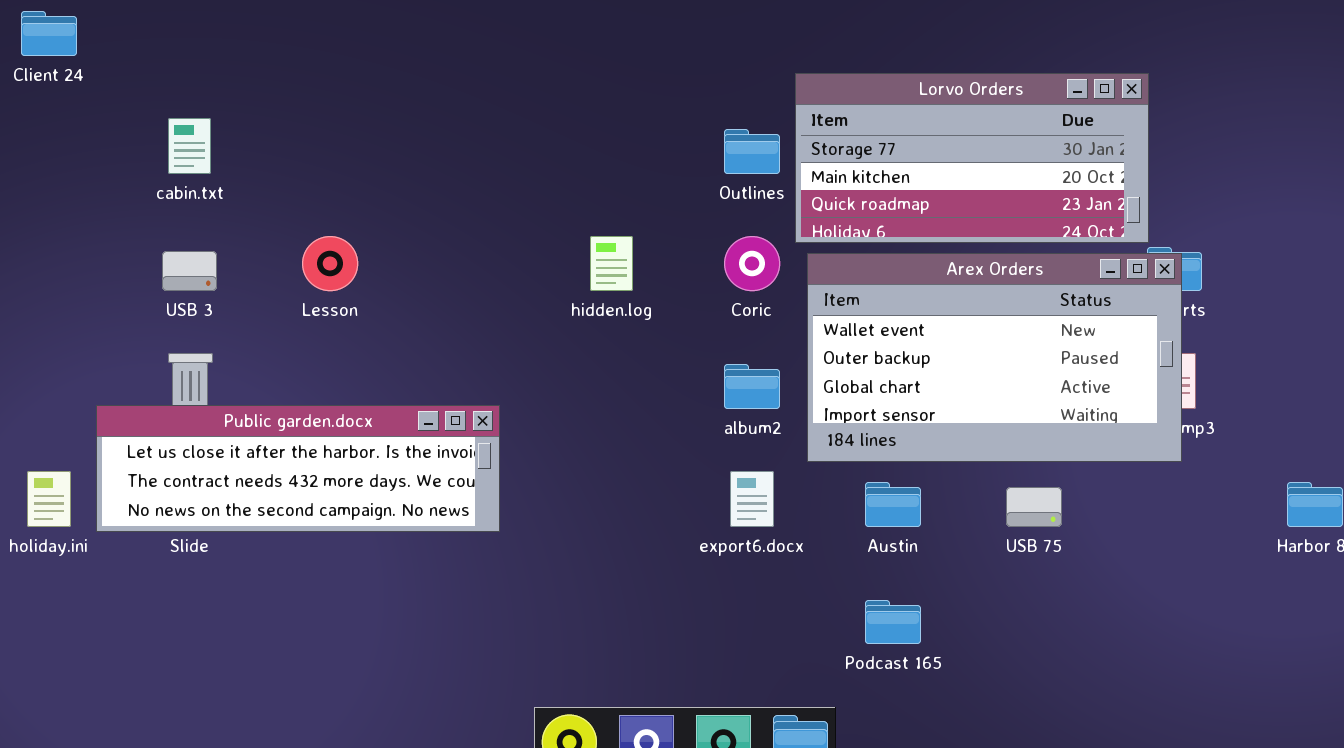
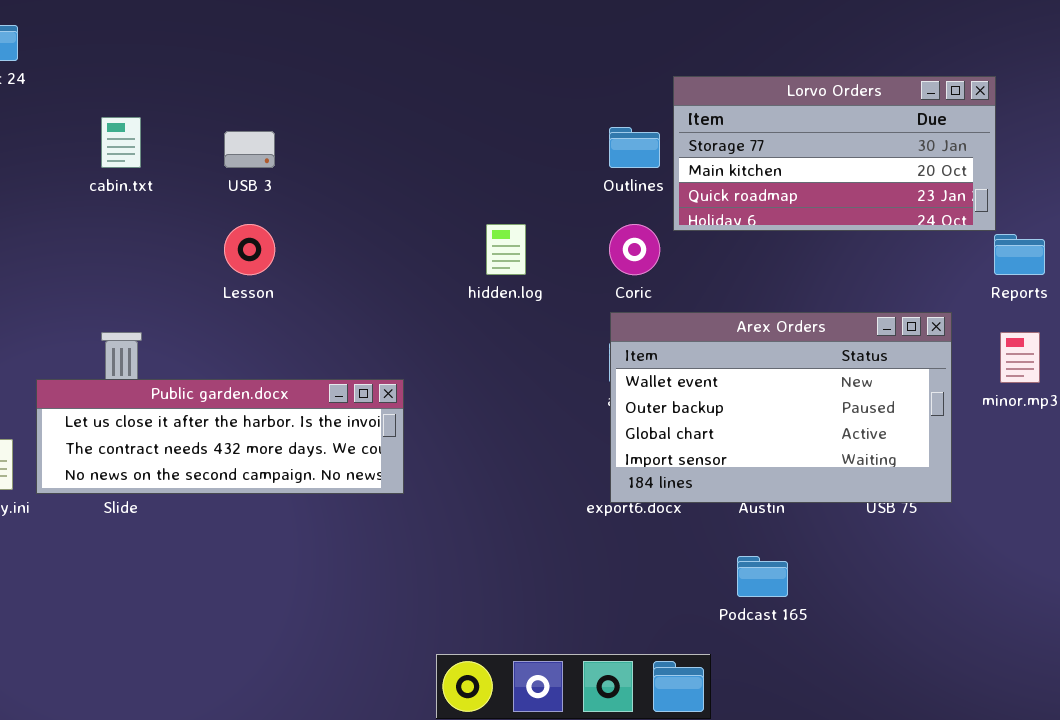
USB 3: [162,251,217,291] -> [224,131,275,168], moved
Arex Orders: [807,253,1182,462] -> [610,312,952,503], moved

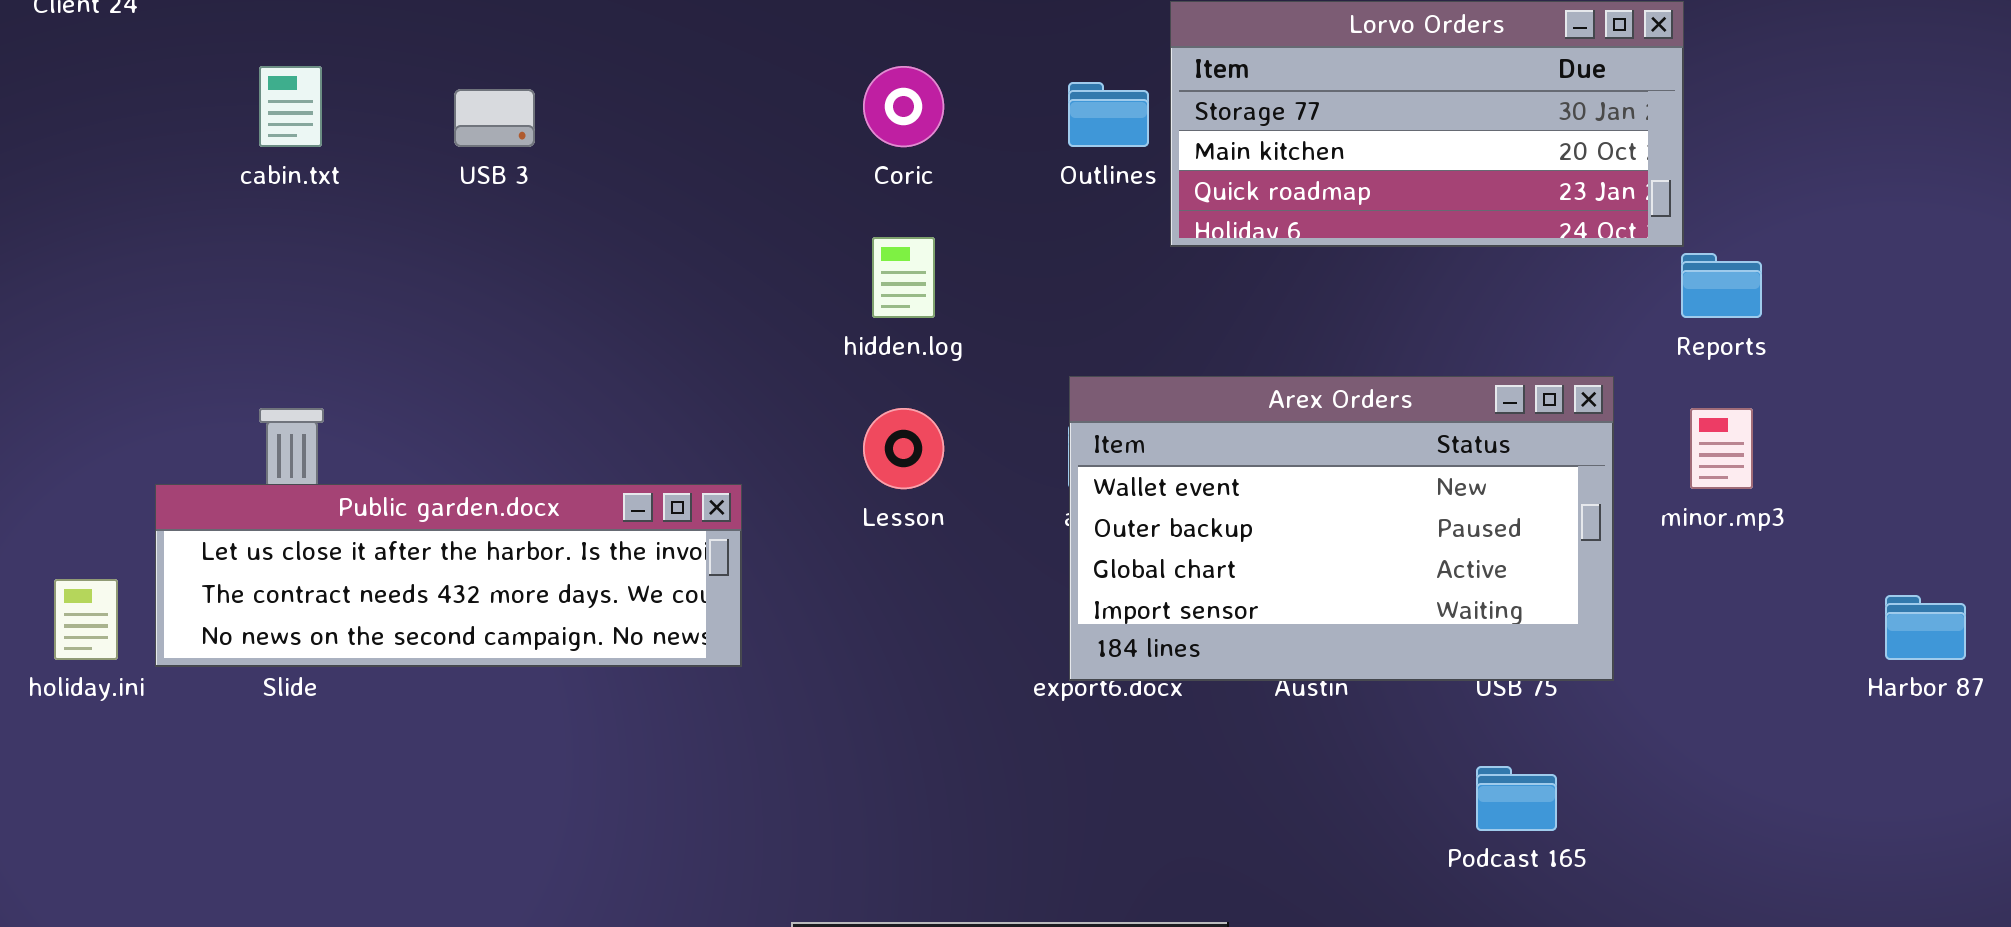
Lesson: [224,224,275,275] -> [863,408,944,489], moved
Coric: [609,224,660,275] -> [863,66,944,147], moved
Podcast 165: [737,556,788,597] -> [1476,766,1557,831], moved

